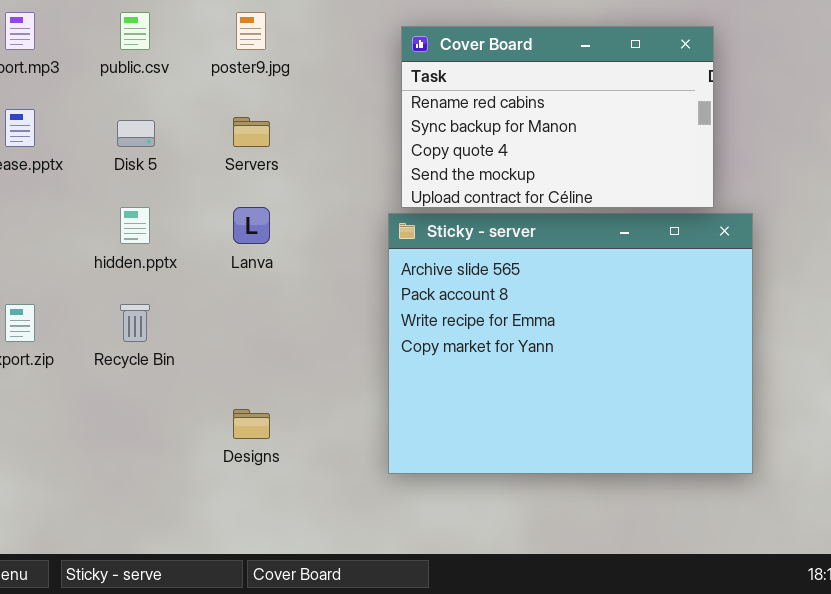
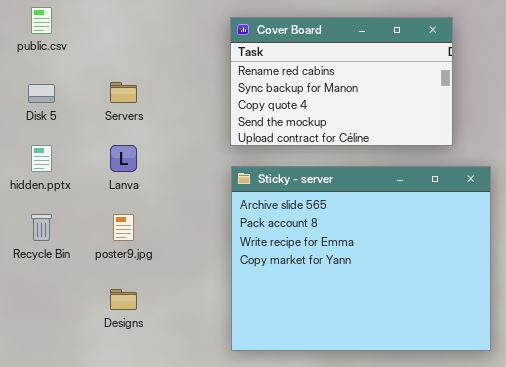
poster9.jpg: [236,12,266,50] -> [113,214,134,241], moved
Sticky - server: [388,213,753,474] -> [231,166,491,351], moved

